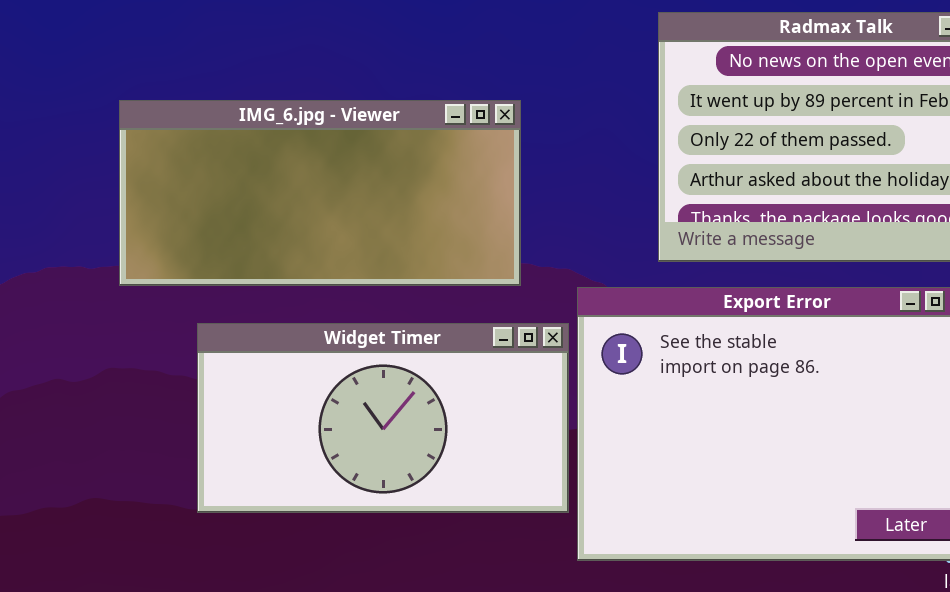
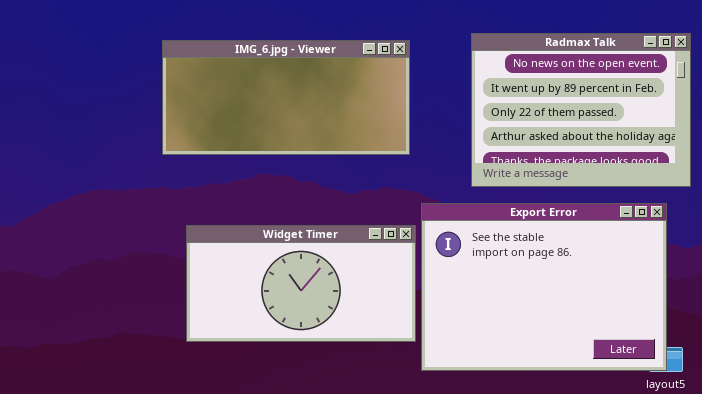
IMG_6.jpg - Viewer: [119,100,521,286] -> [162,40,410,155], moved

